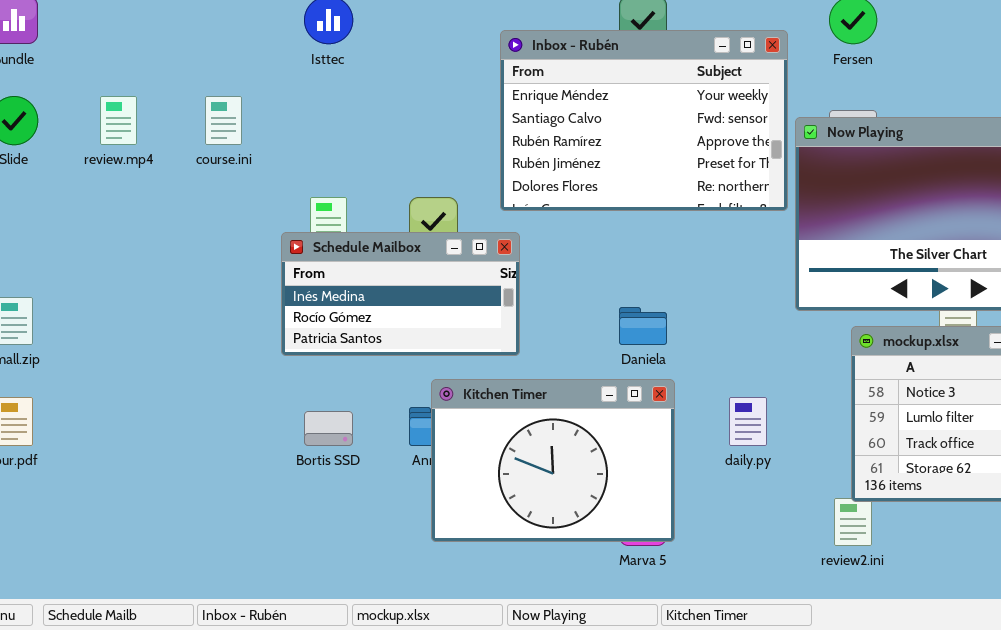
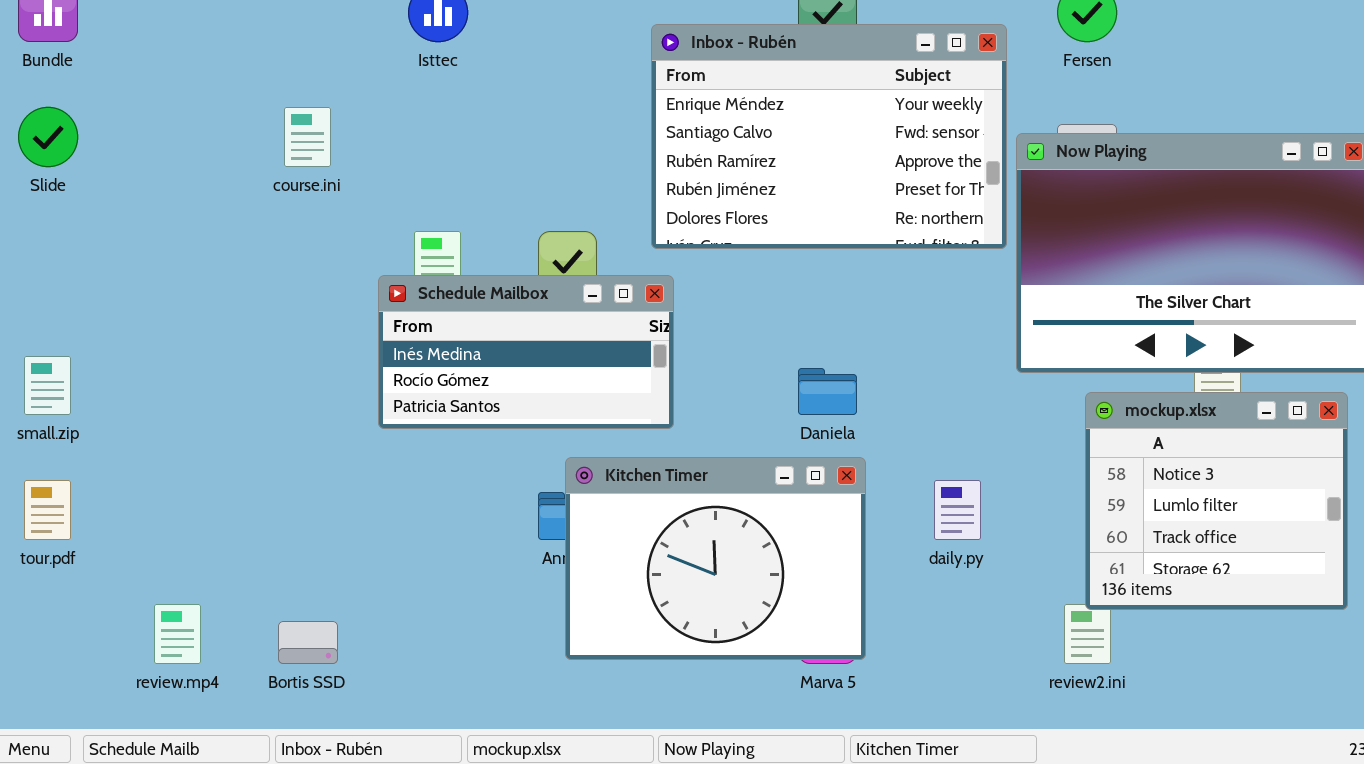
review.mp4: [100,96,137,145] -> [154,604,201,664], moved
Bortis SSD: [304,411,353,446] -> [278,621,338,664], moved

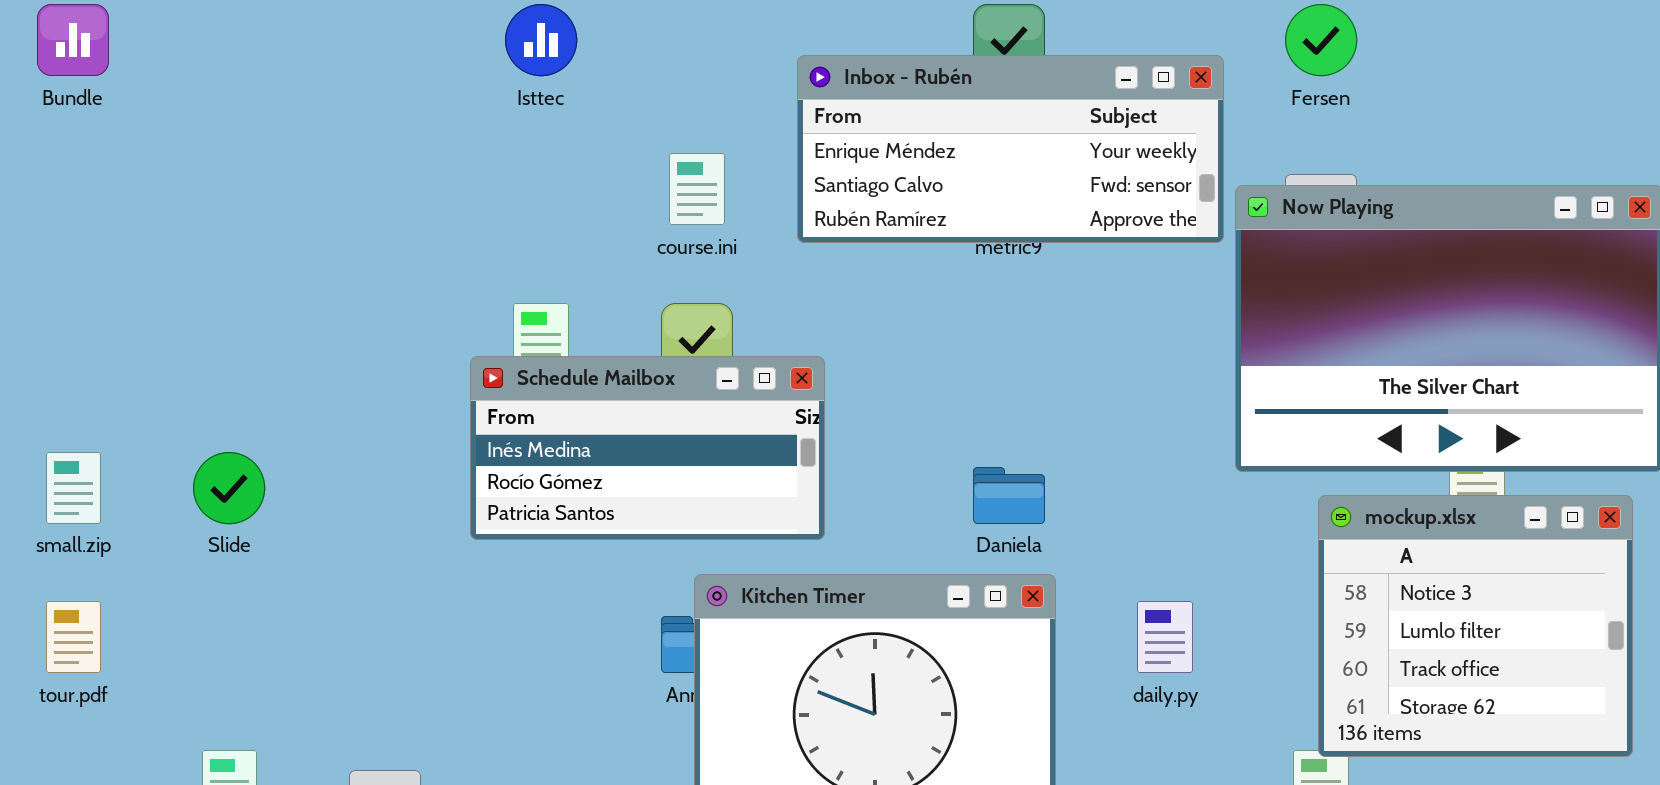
Inbox - Rubén: [651,24,1007,249] -> [797,55,1224,243], resized
Slide: [18,107,78,167] -> [193,452,265,524], moved
course.ini: [284,107,331,167] -> [669,153,725,225], moved

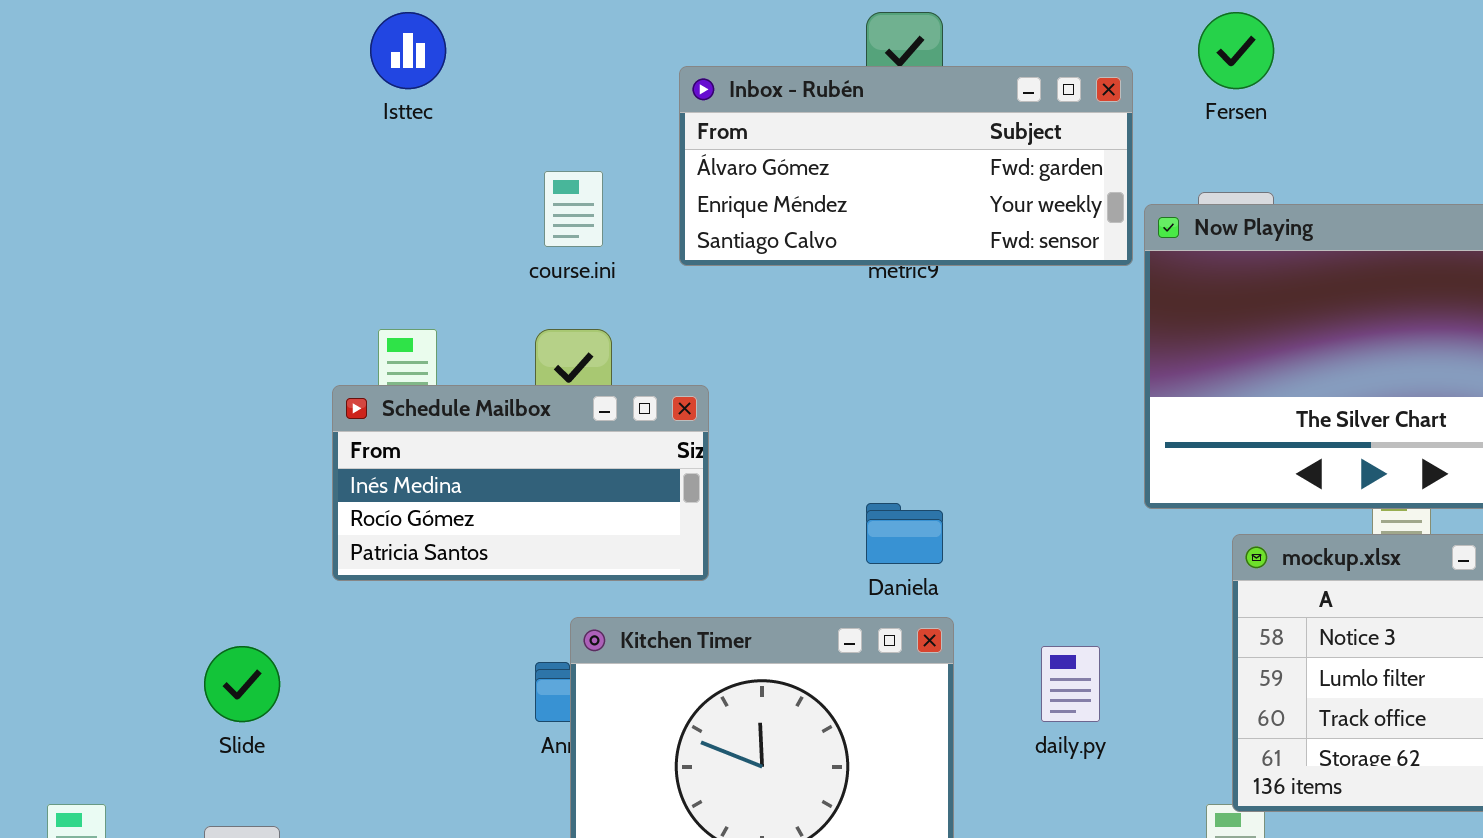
Inbox - Rubén: [797,55,1224,243] -> [679,66,1133,266], scrolled up 1 row
Slide: [193,452,265,524] -> [204,646,280,722], moved

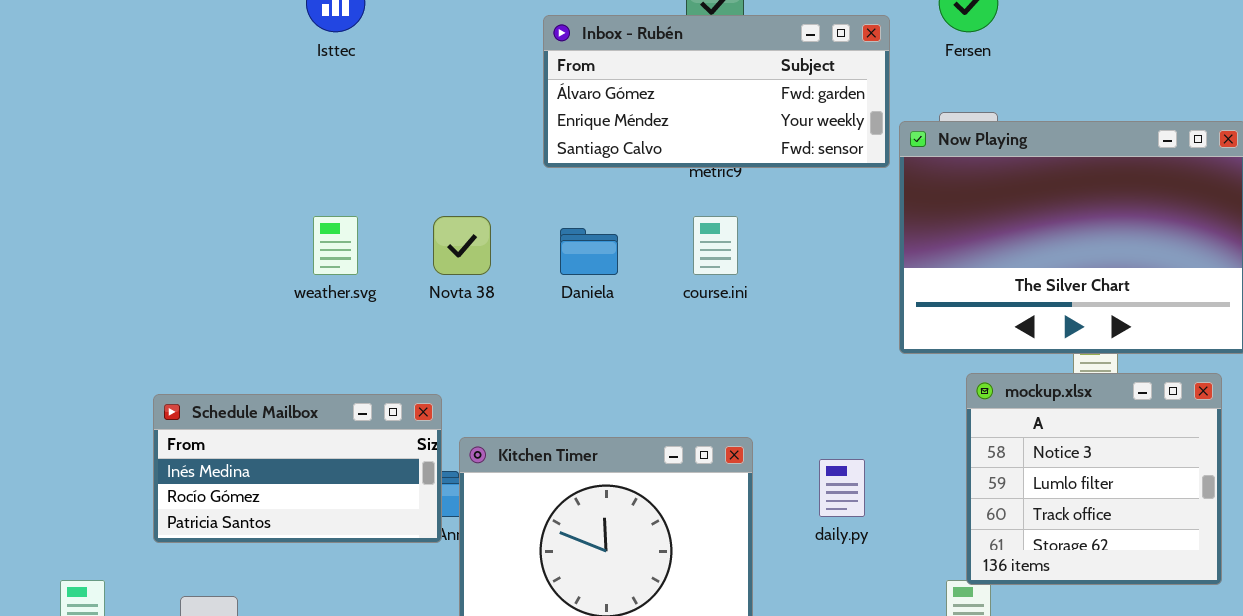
course.ini: [544,171,603,247] -> [693,216,738,275], moved
Schedule Mailbox: [332,385,709,581] -> [153,394,442,543], moved
Daniela: [866,503,943,564] -> [560,228,618,275], moved

